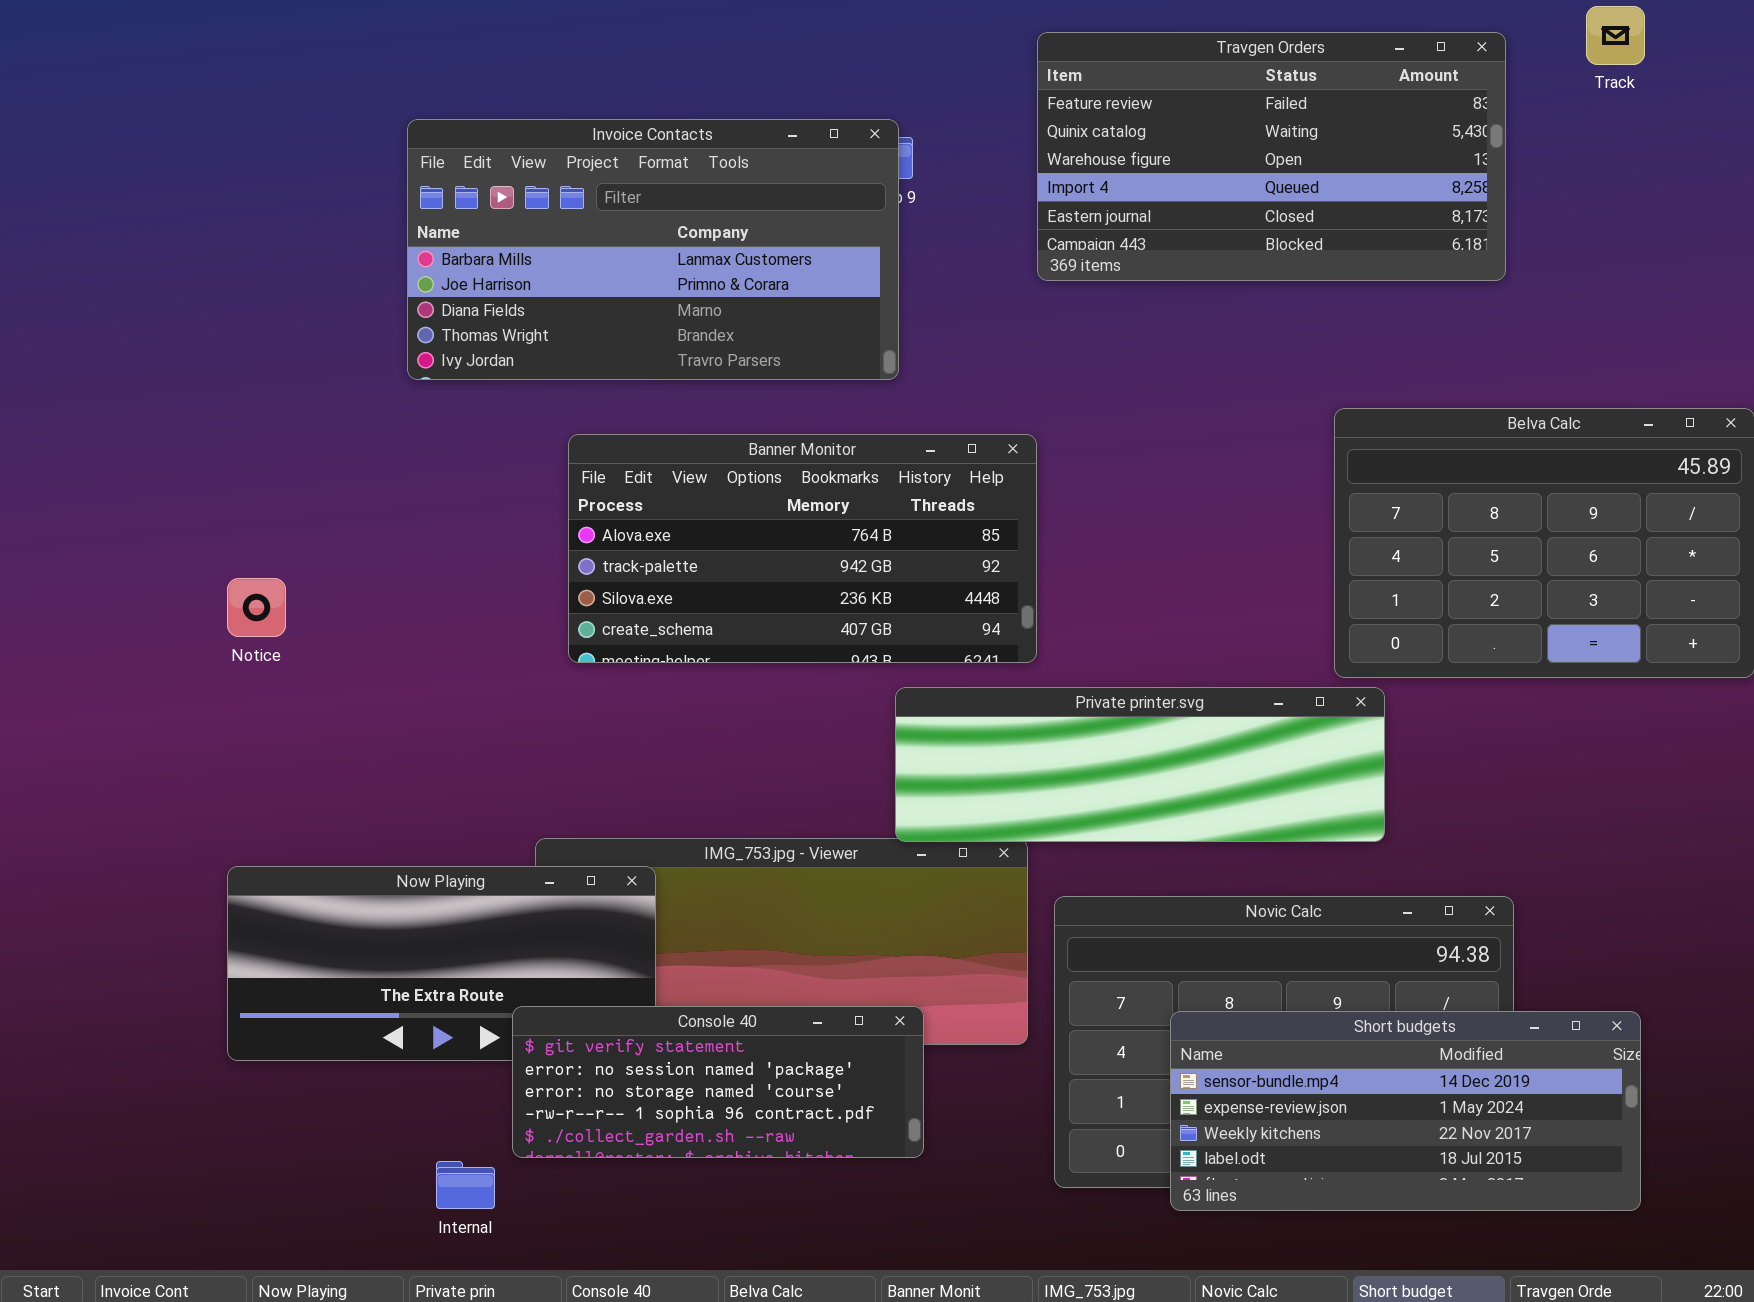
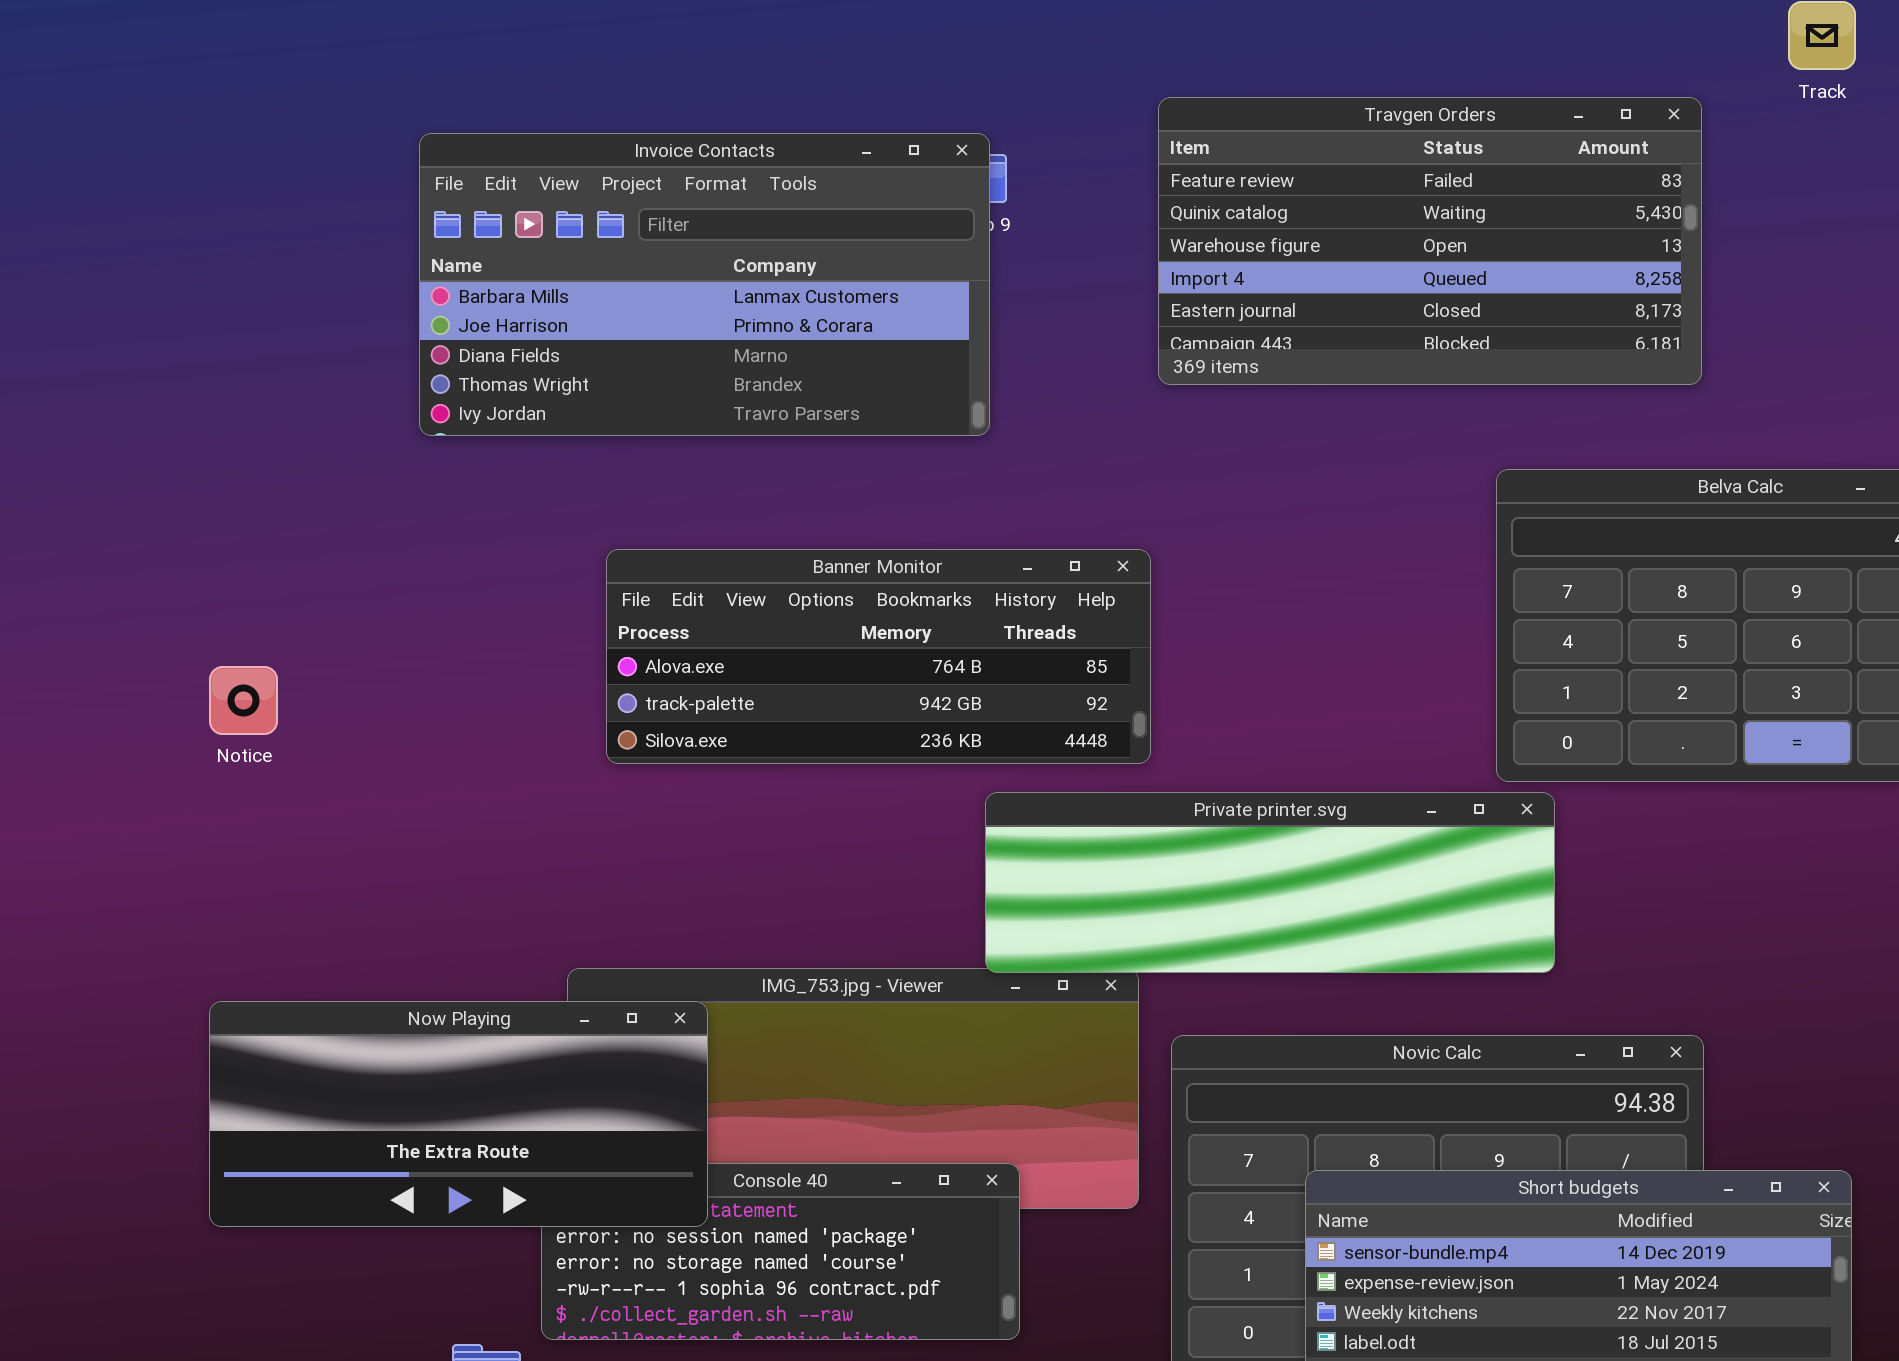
Travgen Orders: [1037,32,1506,281] -> [1158,97,1702,385], moved
Banner Monitor: [568,434,1037,663] -> [606,549,1151,764], resized
Now Playing: [227,866,656,1061] -> [209,1001,708,1227], raised

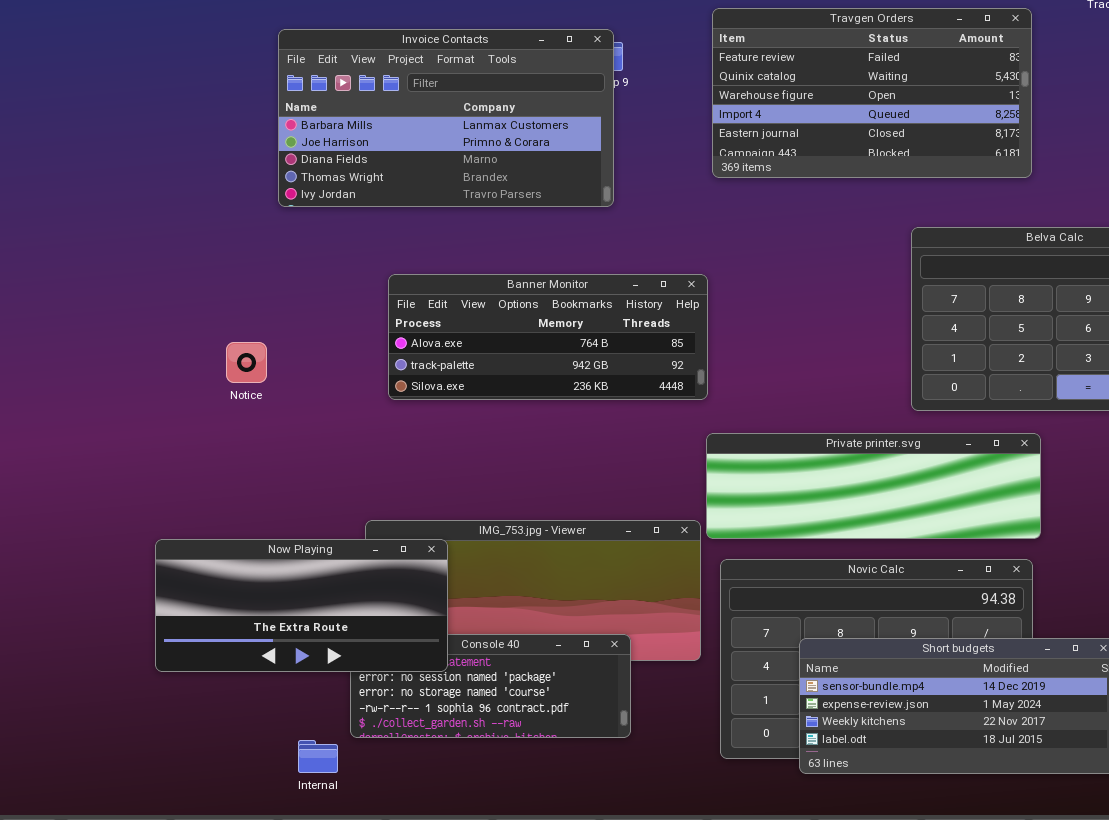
Notice: [209,666,278,735] -> [226,342,267,383], moved
Private printer.svg: [985,792,1555,973] -> [706,433,1041,539], moved

